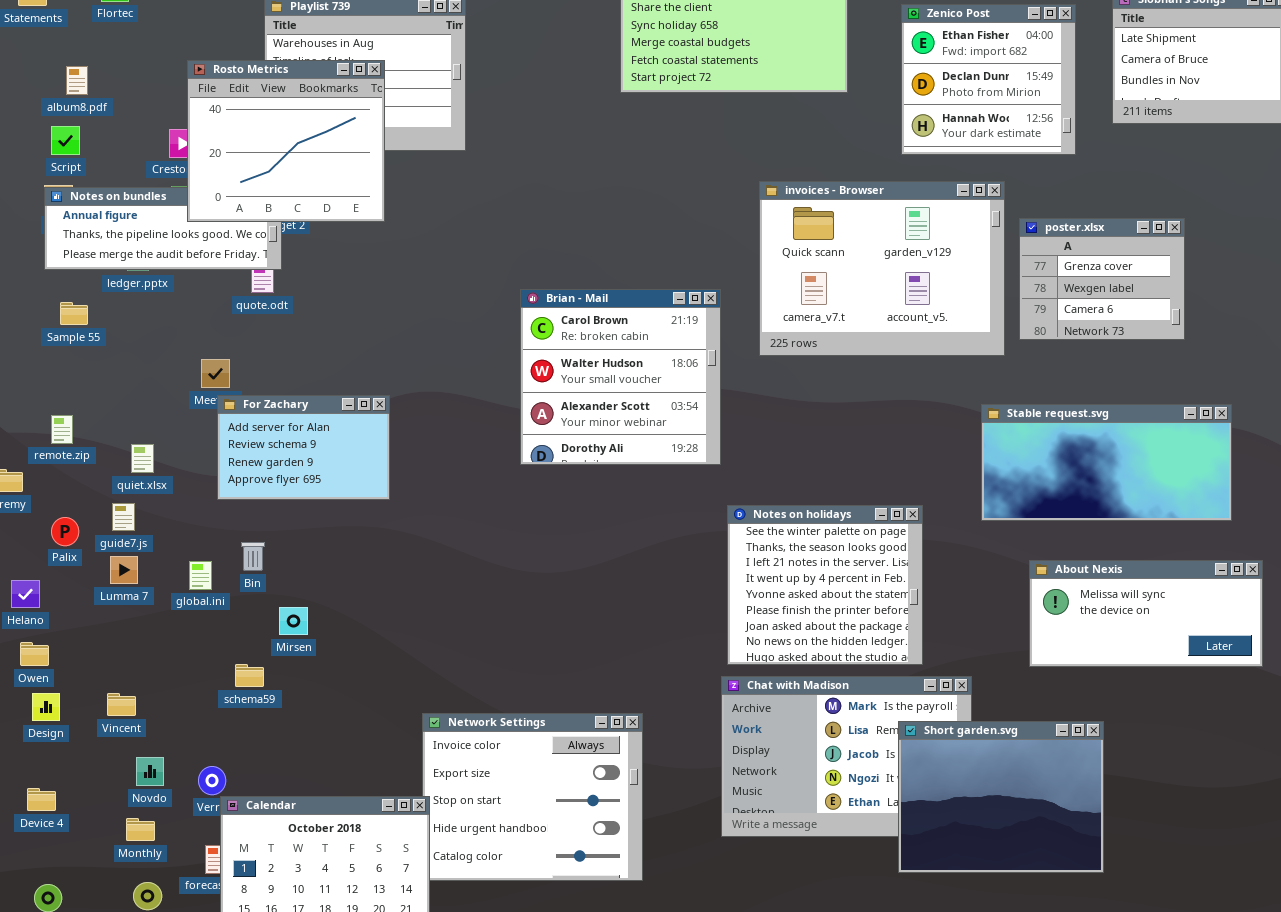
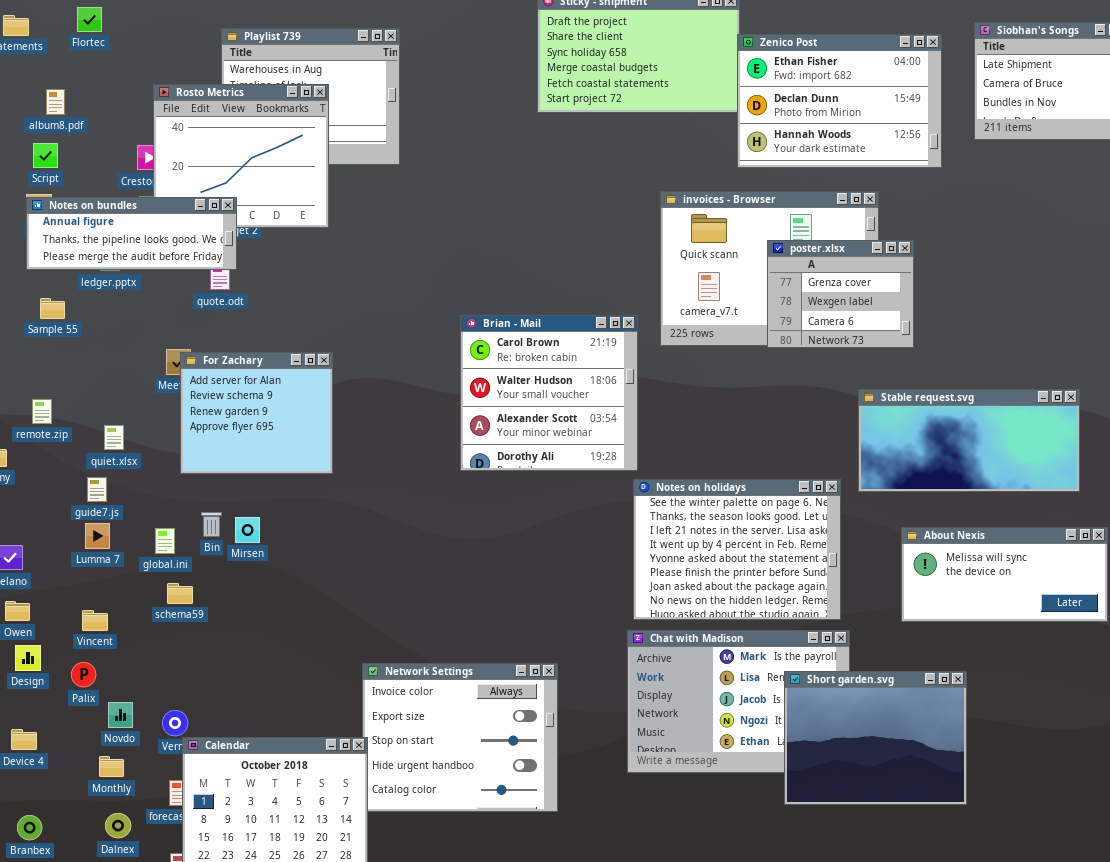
Zenico Post: [901,4,1076,155] -> [737,34,942,168], resized
Notes on bundles: [44,187,282,270] -> [26,197,237,270], raised
poster.xlsx: [1019,218,1185,340] -> [767,240,914,348], moved
Brian - Mail: [520,289,721,465] -> [460,315,638,471], moved
For Zachary: [217,395,390,500] -> [180,352,333,474], resized
Notes on holidays: [727,505,923,665] -> [633,479,841,620], resized
Palix: [51,517,79,546] -> [71,662,96,687], moved
Mirsen: [279,607,308,635] -> [235,517,260,543], moved
schema59: [235,664,264,687] -> [167,583,193,604], moved
Vincent: [107,693,136,716] -> [82,610,108,631], moved

